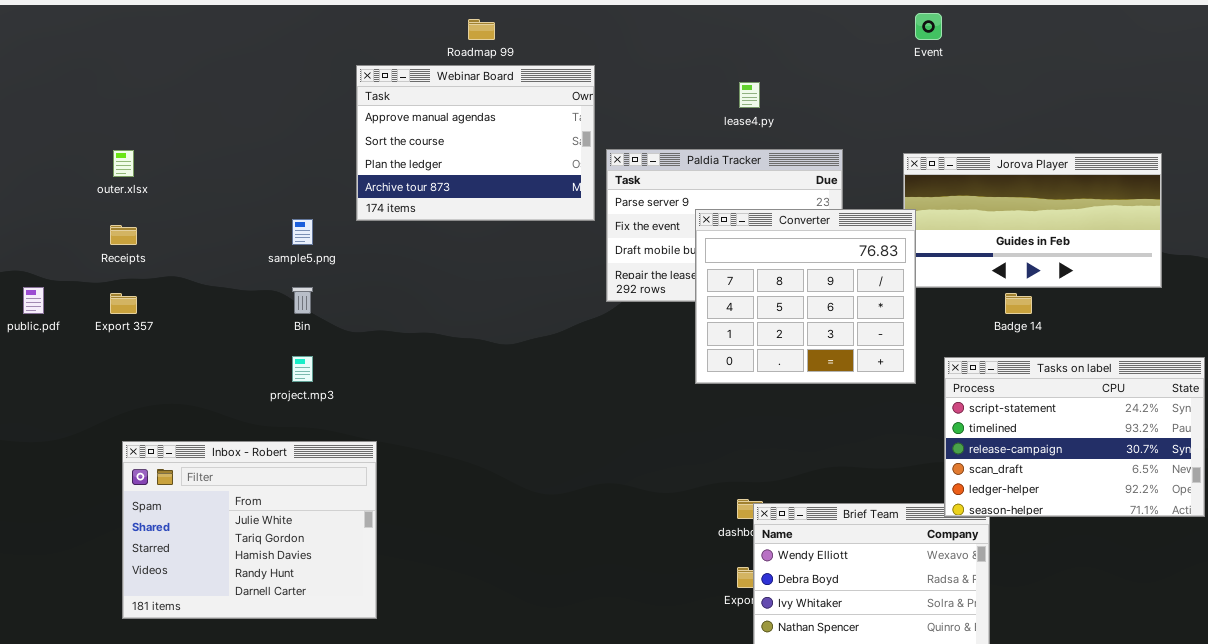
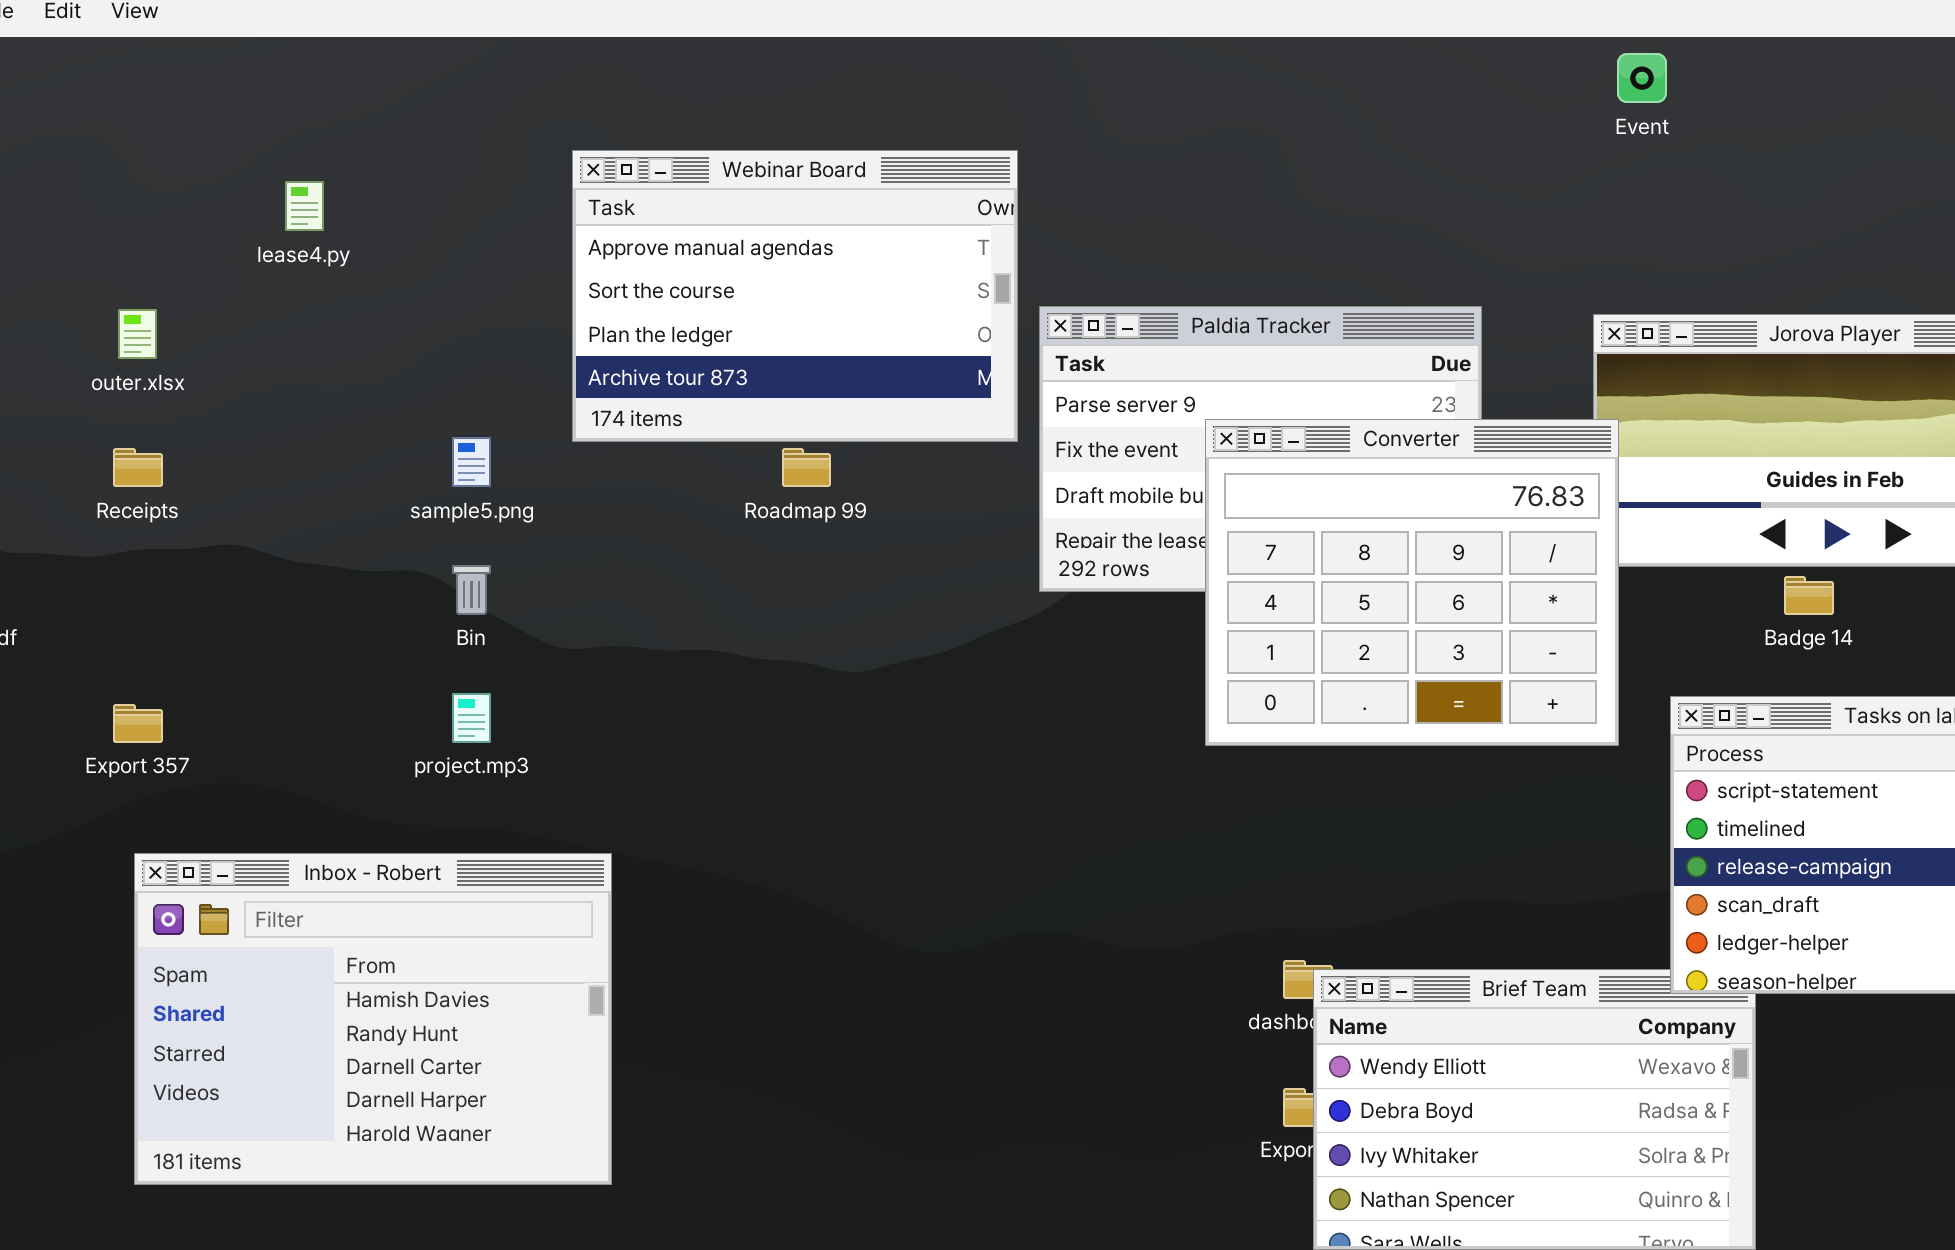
Roadmap 99: [468,19,495,40] -> [782,448,831,487], moved
lease4.py: [739,82,760,108] -> [285,181,324,231], moved
Export 357: [110,293,137,314] -> [113,704,163,743], moved
Inbox - Robert: [122,441,377,619] -> [134,853,612,1185], scrolled down 2 rows

